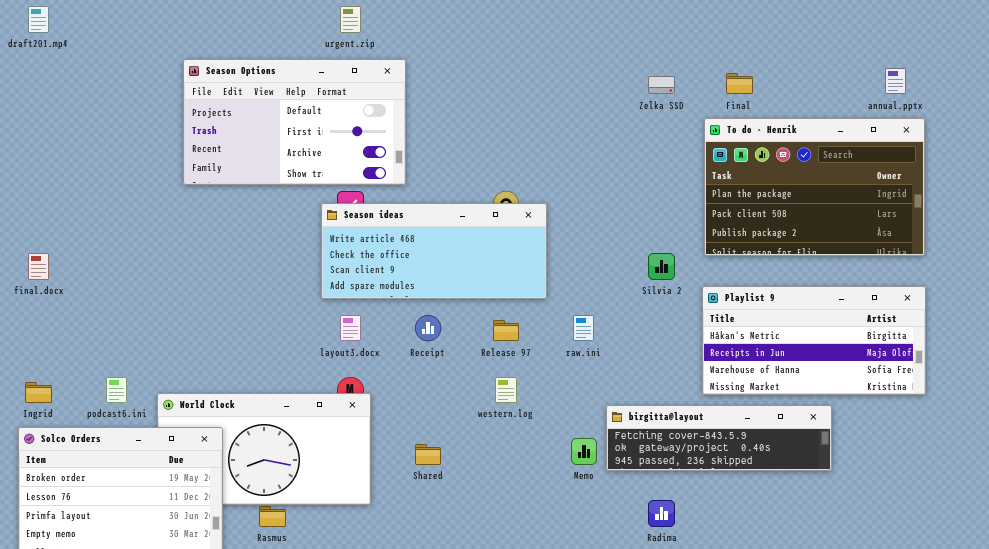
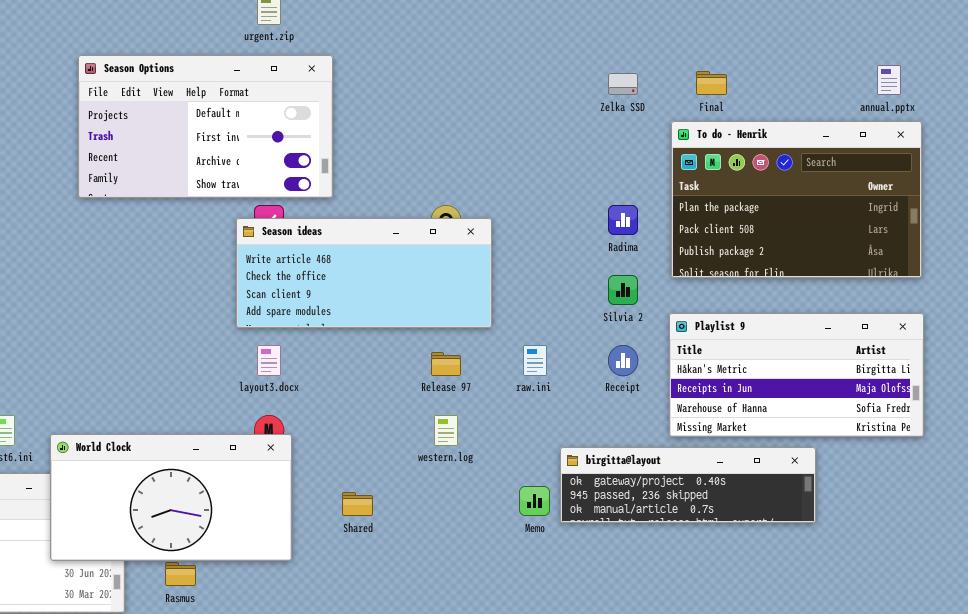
Receipt: [415,315,441,341] -> [608,345,638,376], moved
World Clock: [157,393,371,505] -> [50,434,292,561], raised
birgitta@layout: [606,405,832,471] -> [560,447,816,523], scrolled down 1 row
Radima: [648,500,675,527] -> [608,205,638,235], moved

